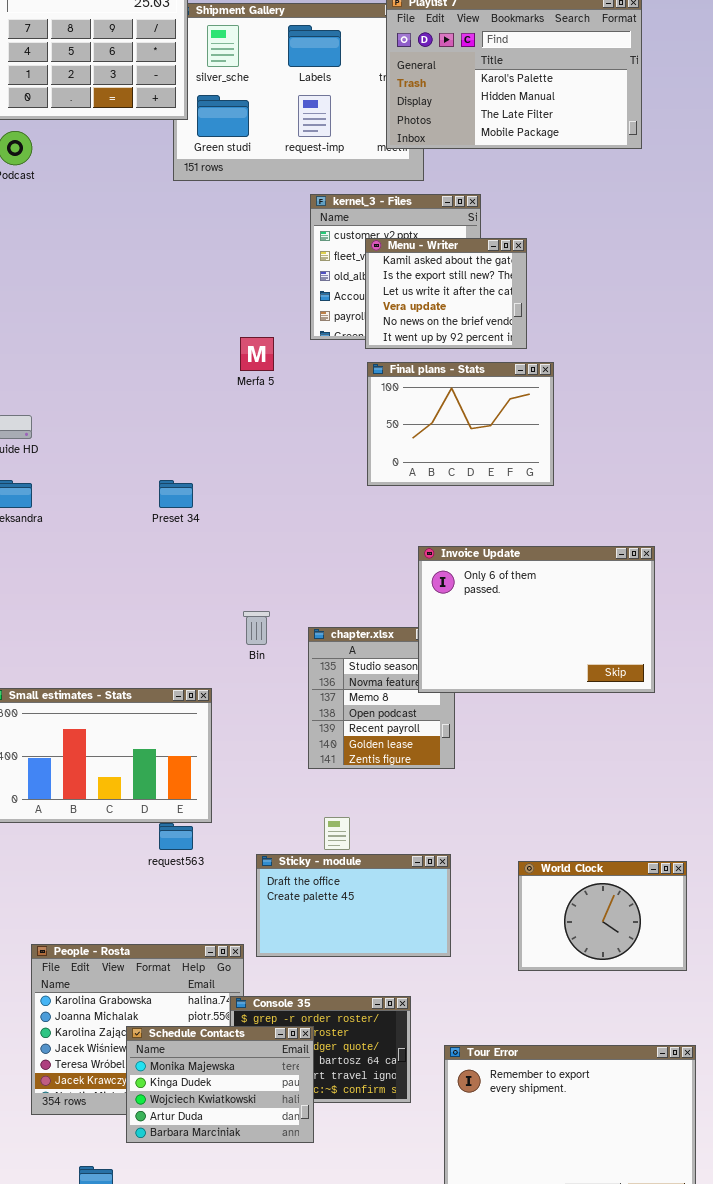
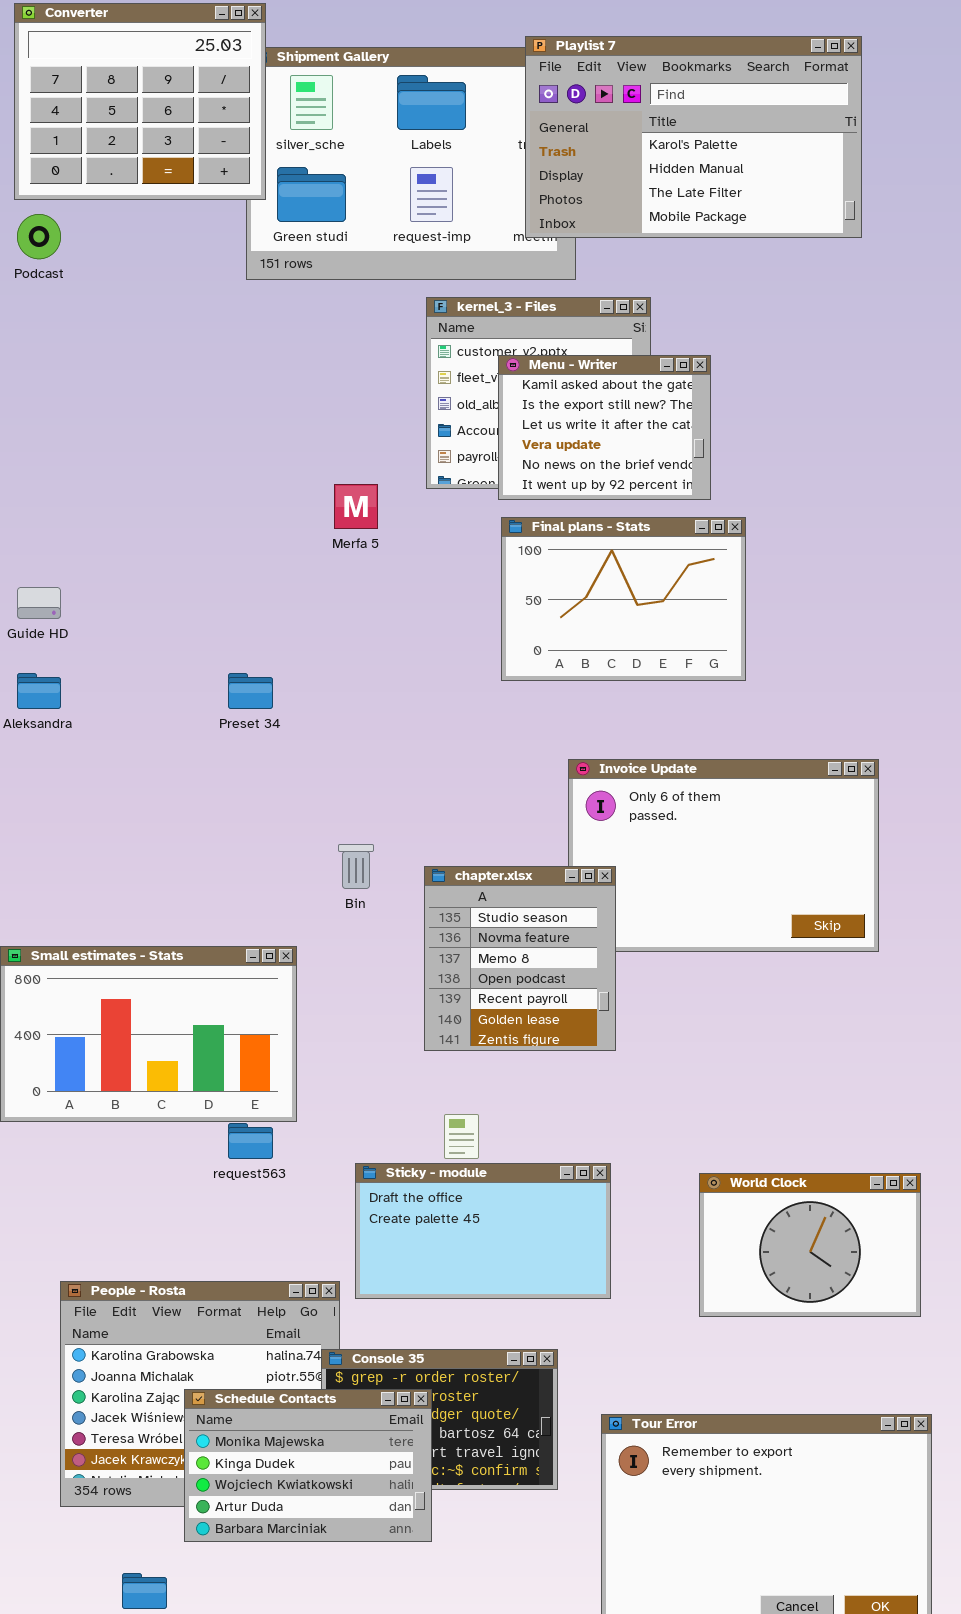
chapter.xlsx: [308,627,455,769] -> [424,866,616,1051], raised

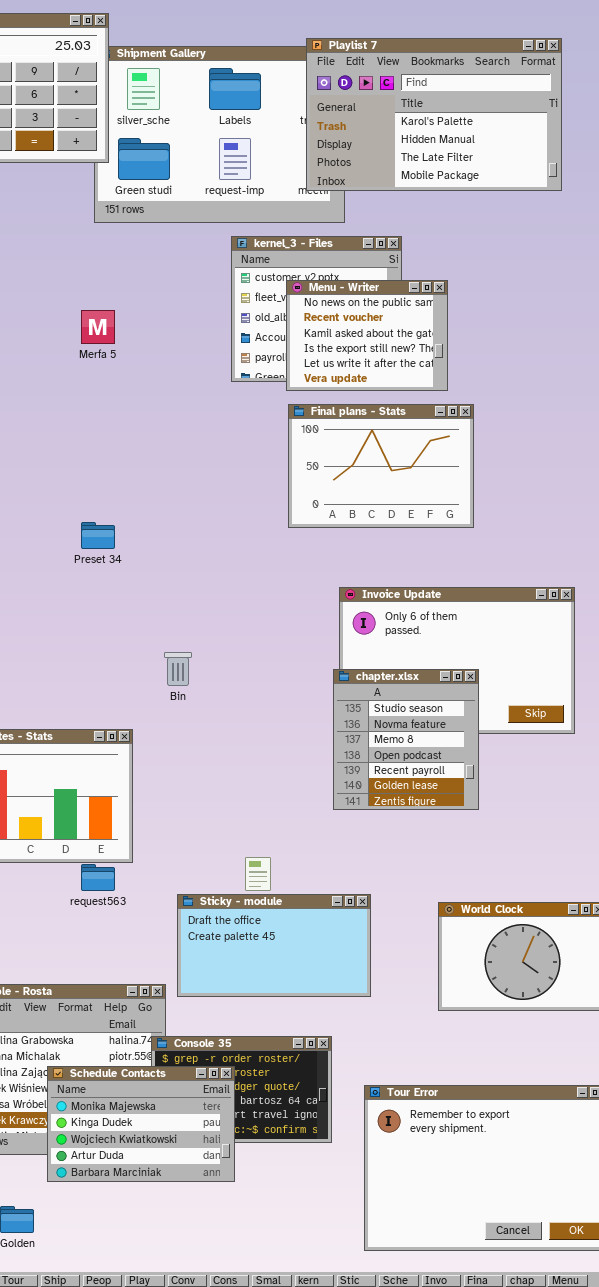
Menu - Writer: [498,355,711,500] -> [286,280,448,391], scrolled up 2 rows
Merfa 5: [334,484,378,529] -> [81,310,115,344], moved
chapter.xlsx: [424,866,616,1051] -> [333,669,479,810], moved

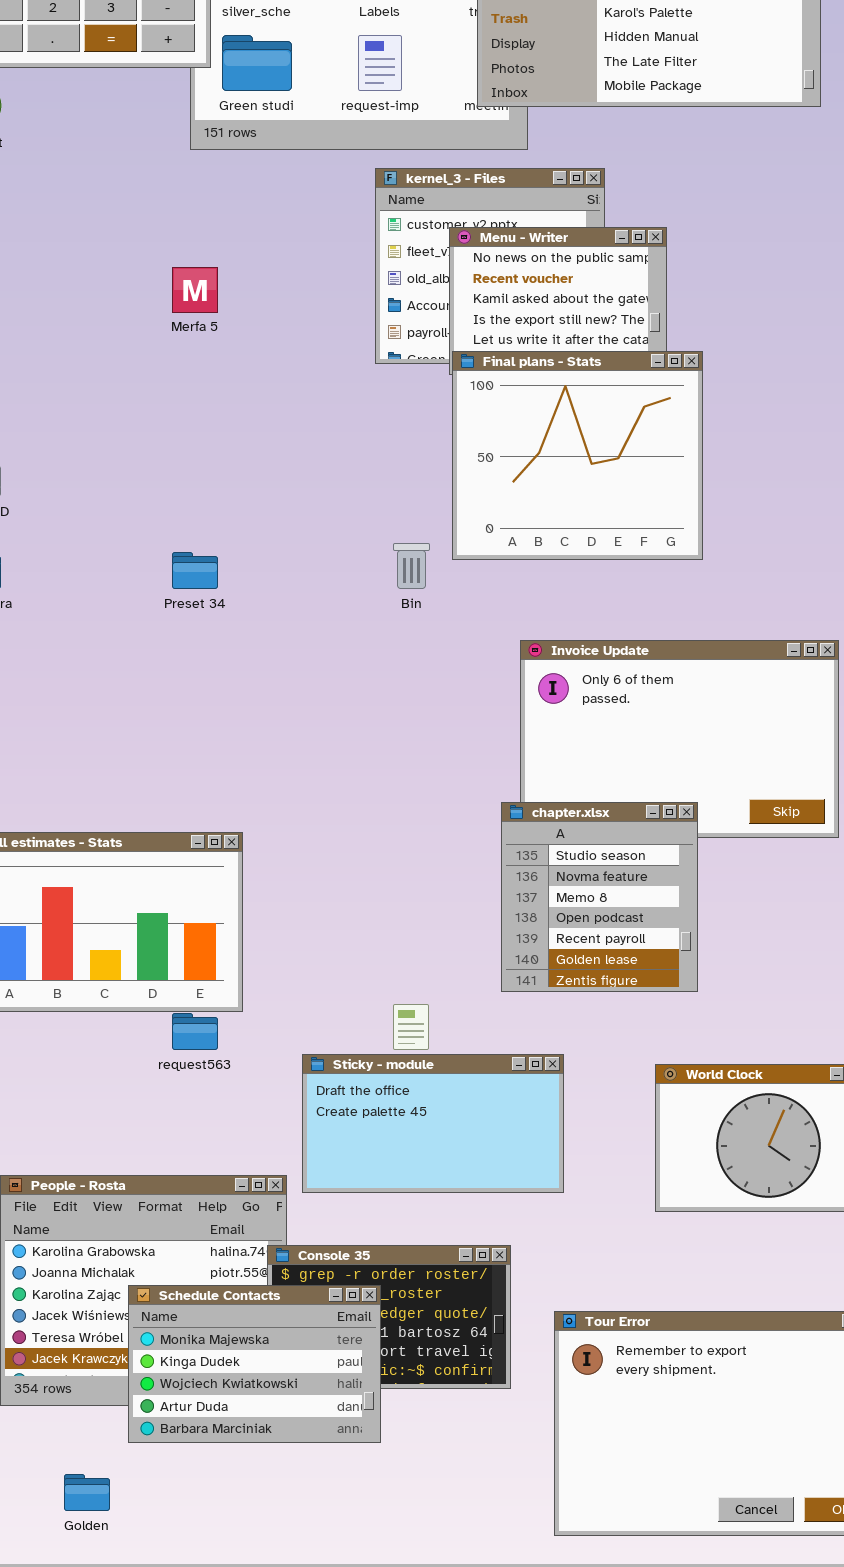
Final plans - Stats: [288,404,474,528] -> [452,351,703,560], resized
Bin: [164,652,192,686] -> [393,543,430,589], moved
chapter.xlsx: [333,669,479,810] -> [501,802,698,992], moved

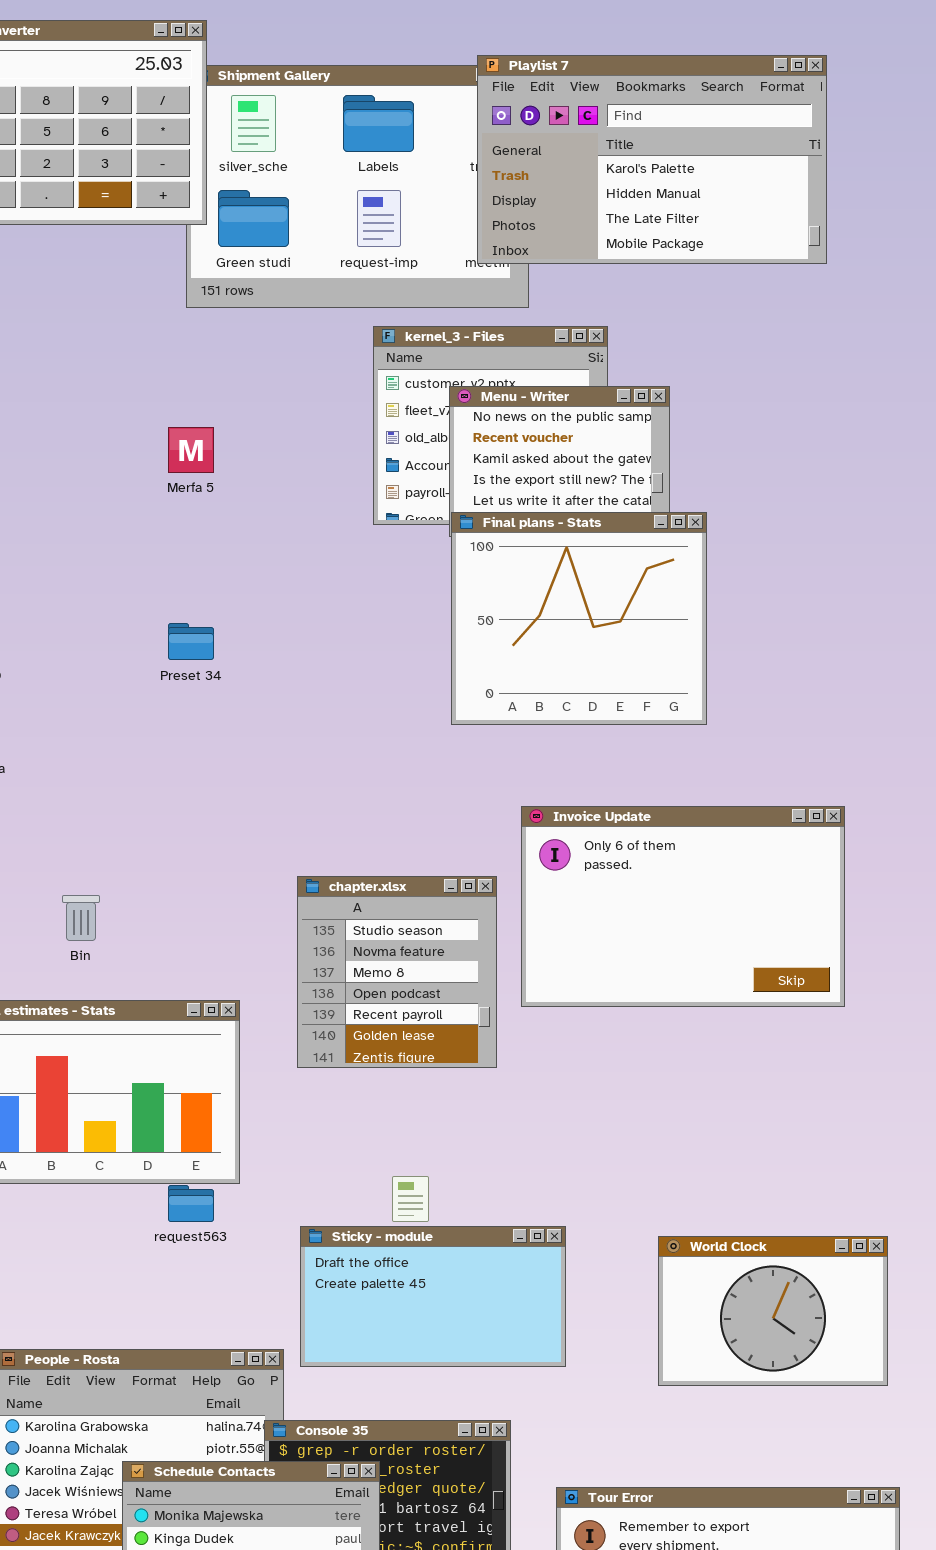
Bin: [393,543,430,589] -> [62,895,100,941], moved
Preset 34: [172,552,218,589] -> [168,623,214,660], moved
chapter.xlsx: [501,802,698,992] -> [297,876,497,1068], moved

